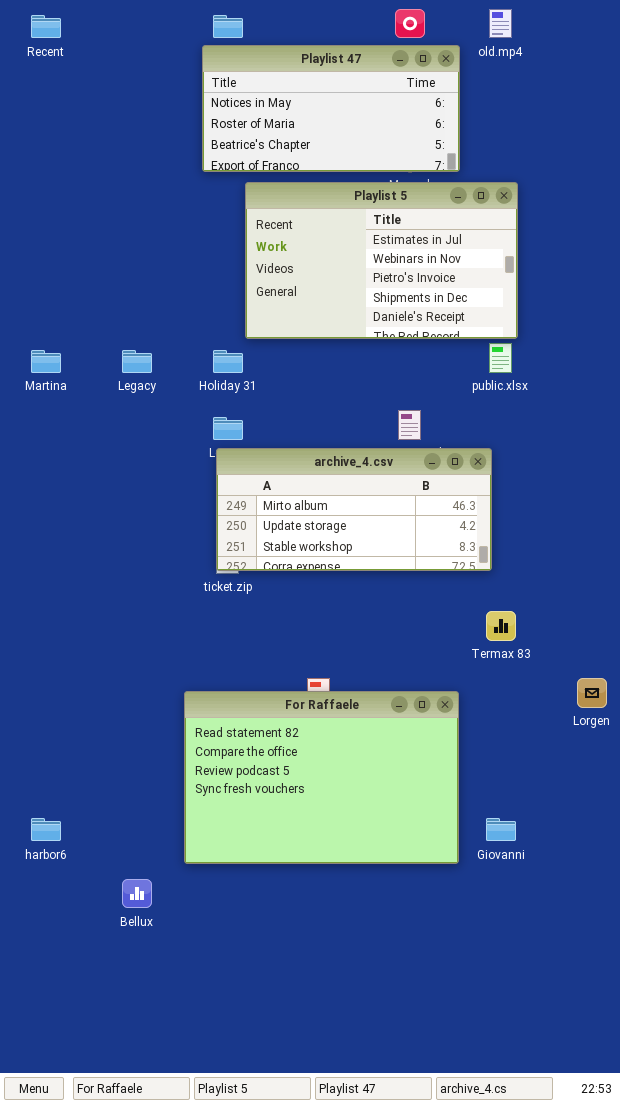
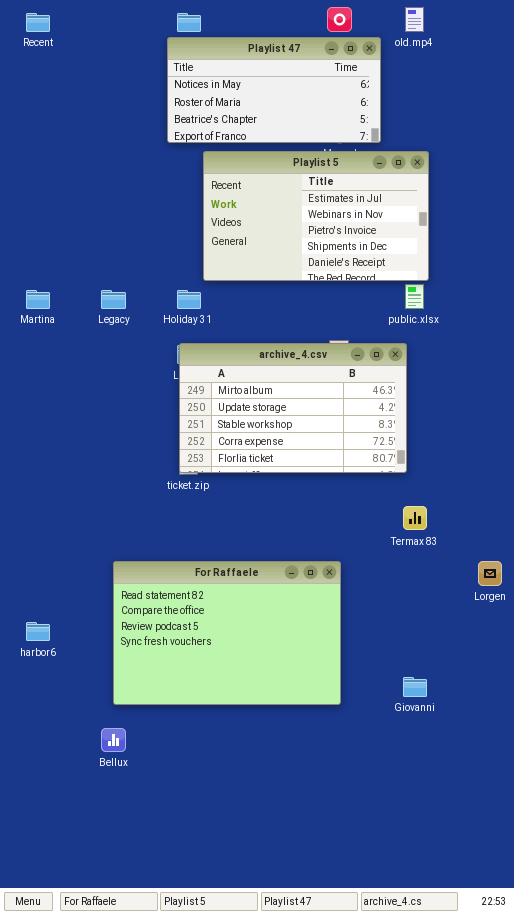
archive_4.csv: [216,448,492,571] -> [179,343,407,473], resized
For Raffaele: [184,691,459,864] -> [113,561,341,705], moved
harbor6: [31,818,61,841] -> [26,622,50,641], moved

